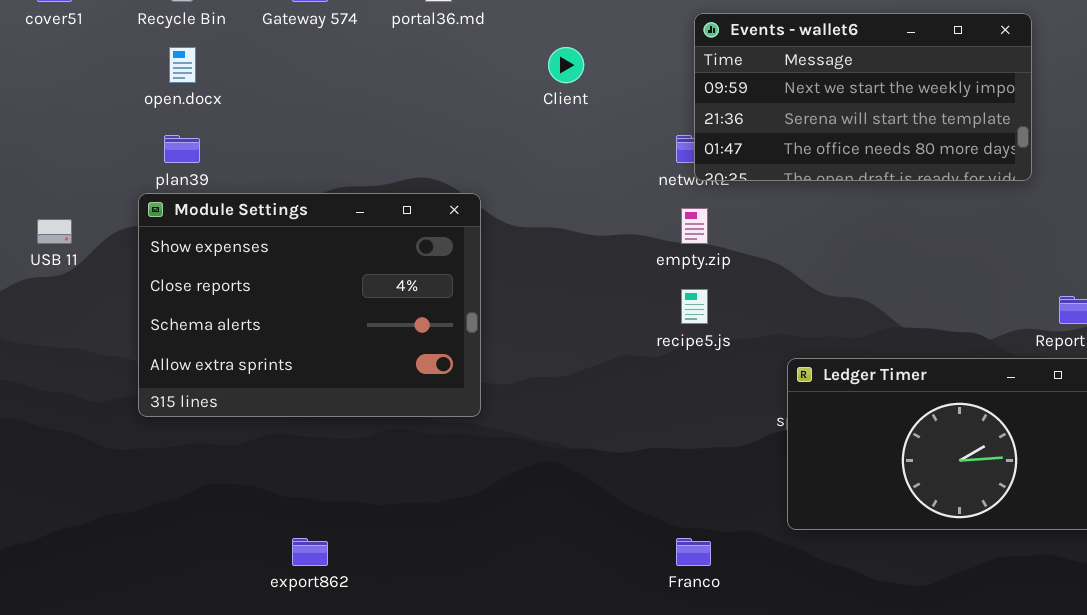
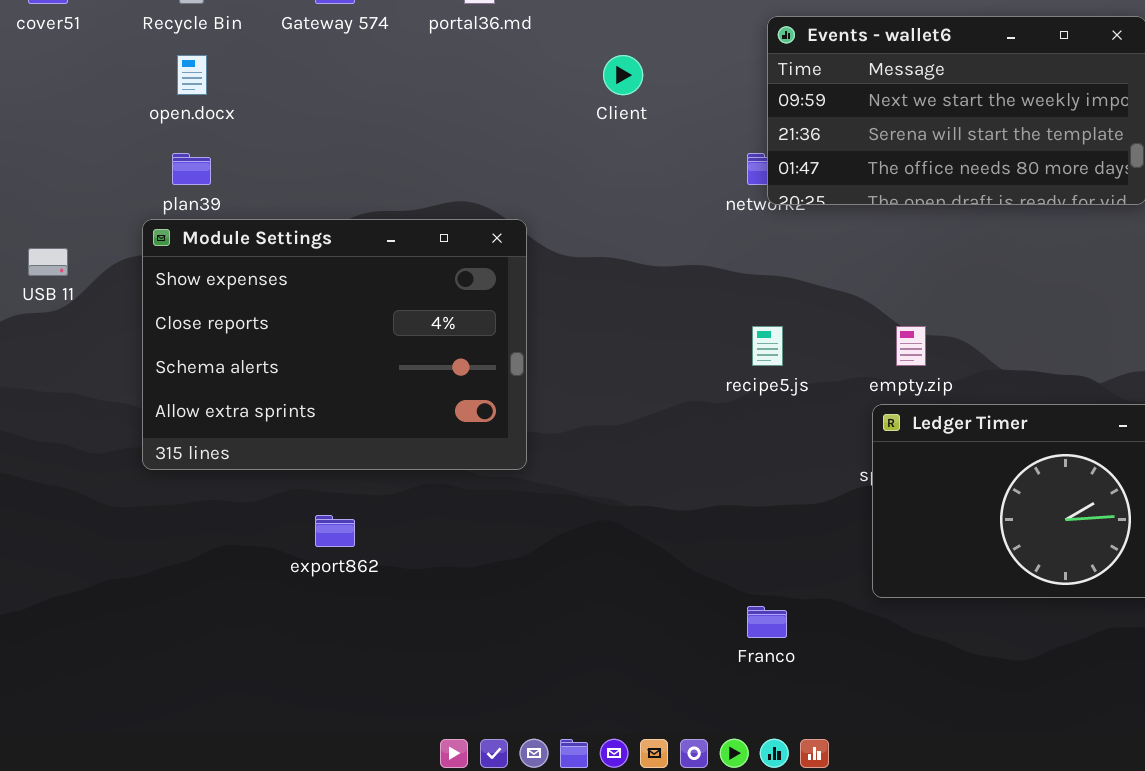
empty.zip: [681,208,708,244] -> [896,326,926,366], moved
export862: [292,538,328,566] -> [315,515,355,547], moved

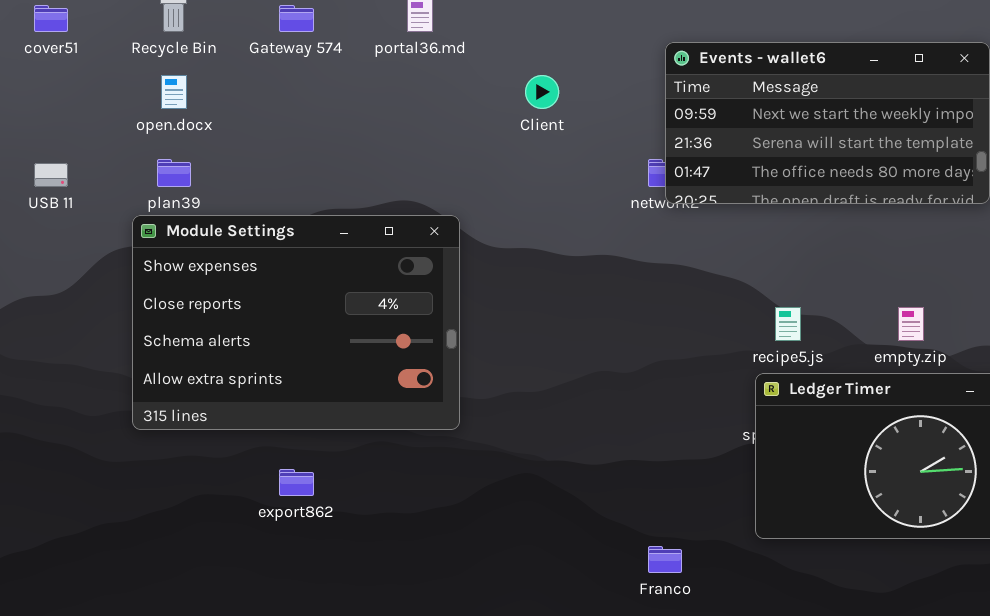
USB 11: [28,248,68,276] -> [34,163,68,187], moved
recipe5.js: [752,326,783,366] -> [775,307,801,341], moved
empty.zip: [896,326,926,366] -> [898,307,924,341], moved

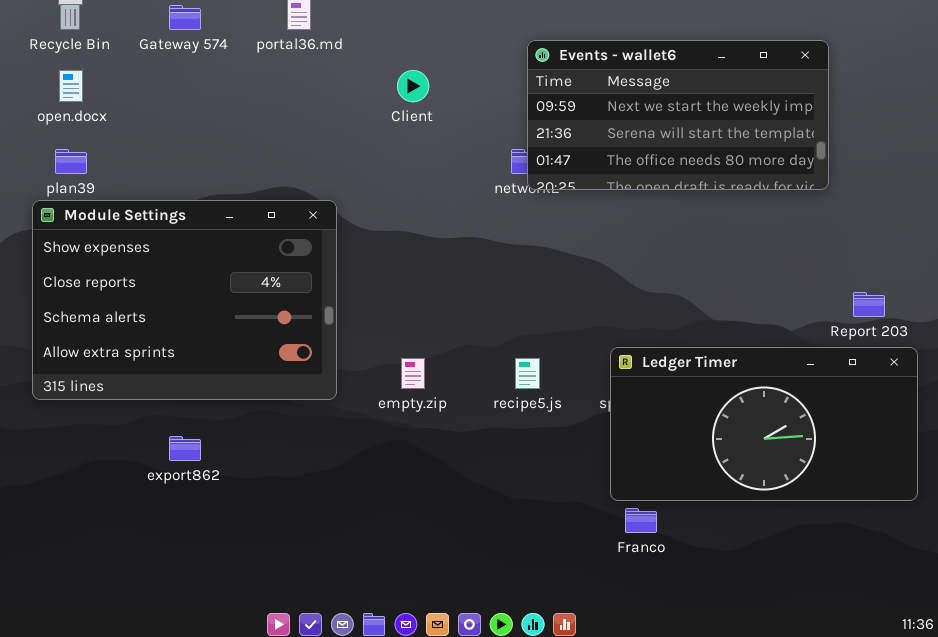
recipe5.js: [775,307,801,341] -> [515,358,540,389], moved
empty.zip: [898,307,924,341] -> [401,358,425,389], moved
Franco: [648,546,682,573] -> [625,508,657,533], moved

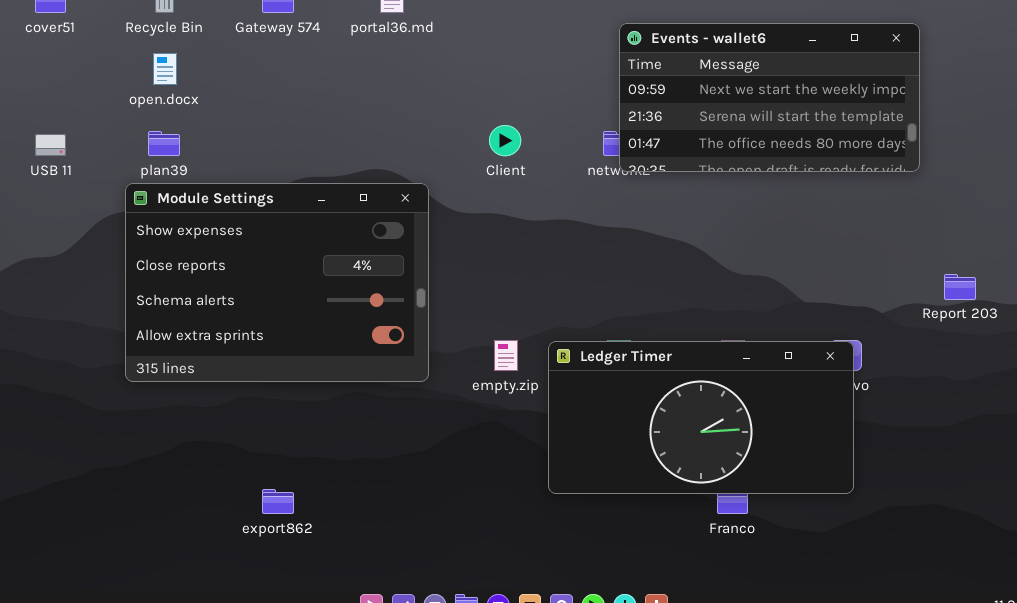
Client: [397,70,429,102] -> [489,125,521,156], moved
Ledger Timer: [610,347,918,501] -> [548,341,854,494], moved
export862: [169,436,201,461] -> [262,489,294,514], moved

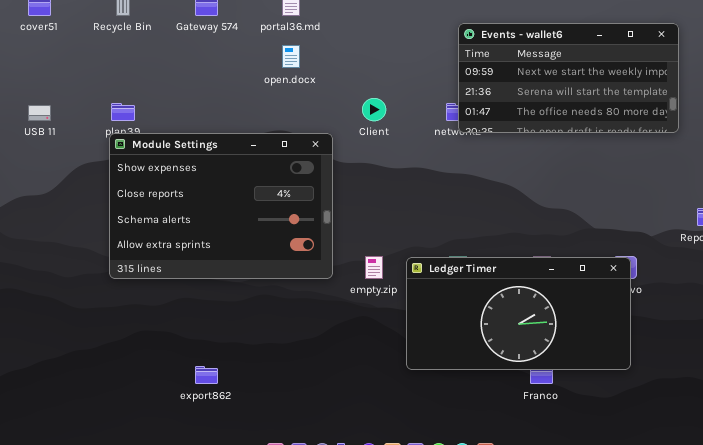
open.docx: [153,53,177,85] -> [282,45,300,68], moved
Module Settings: [125,183,429,382] -> [109,133,333,279], moved

